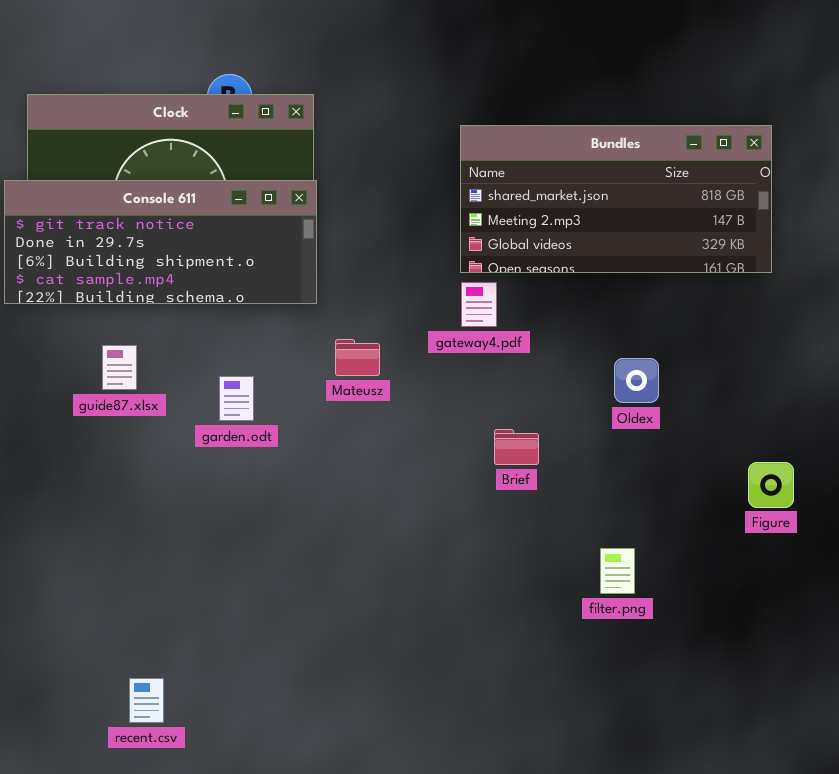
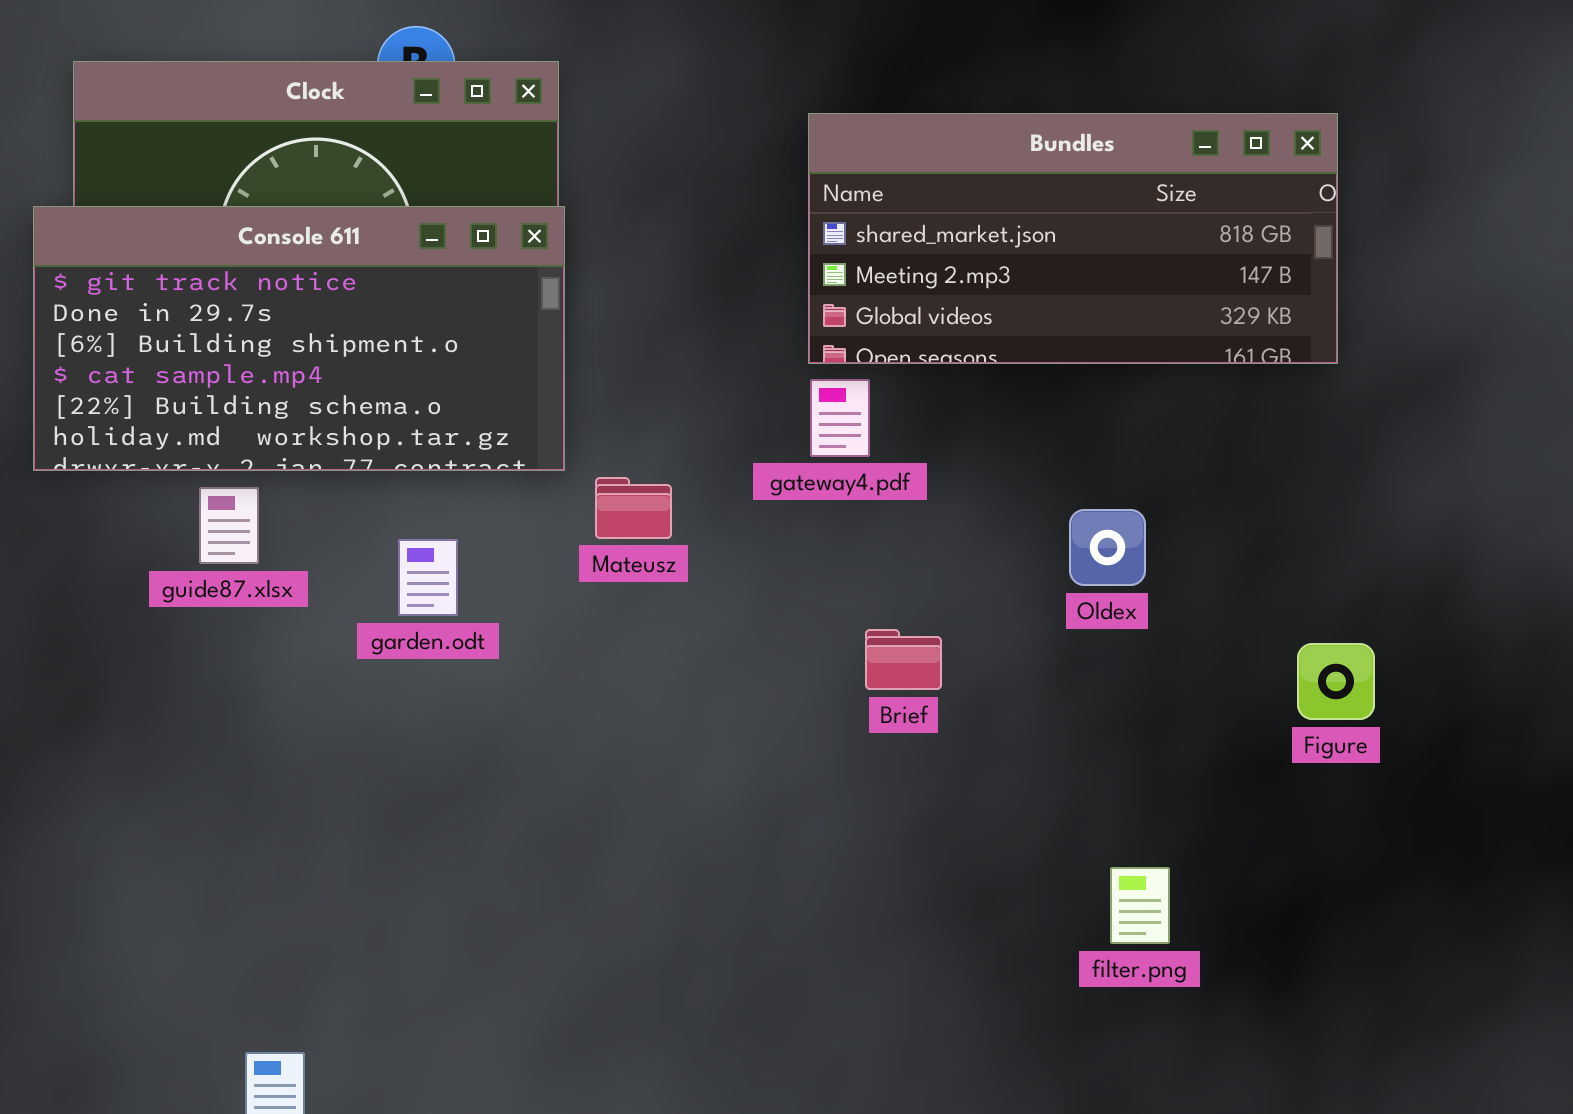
Console 611: [4,180,317,304] -> [33,206,565,471], resized
Figure: [748,462,794,508] -> [1297,643,1375,720], moved
filter.png: [600,548,635,594] -> [1110,867,1170,944], moved

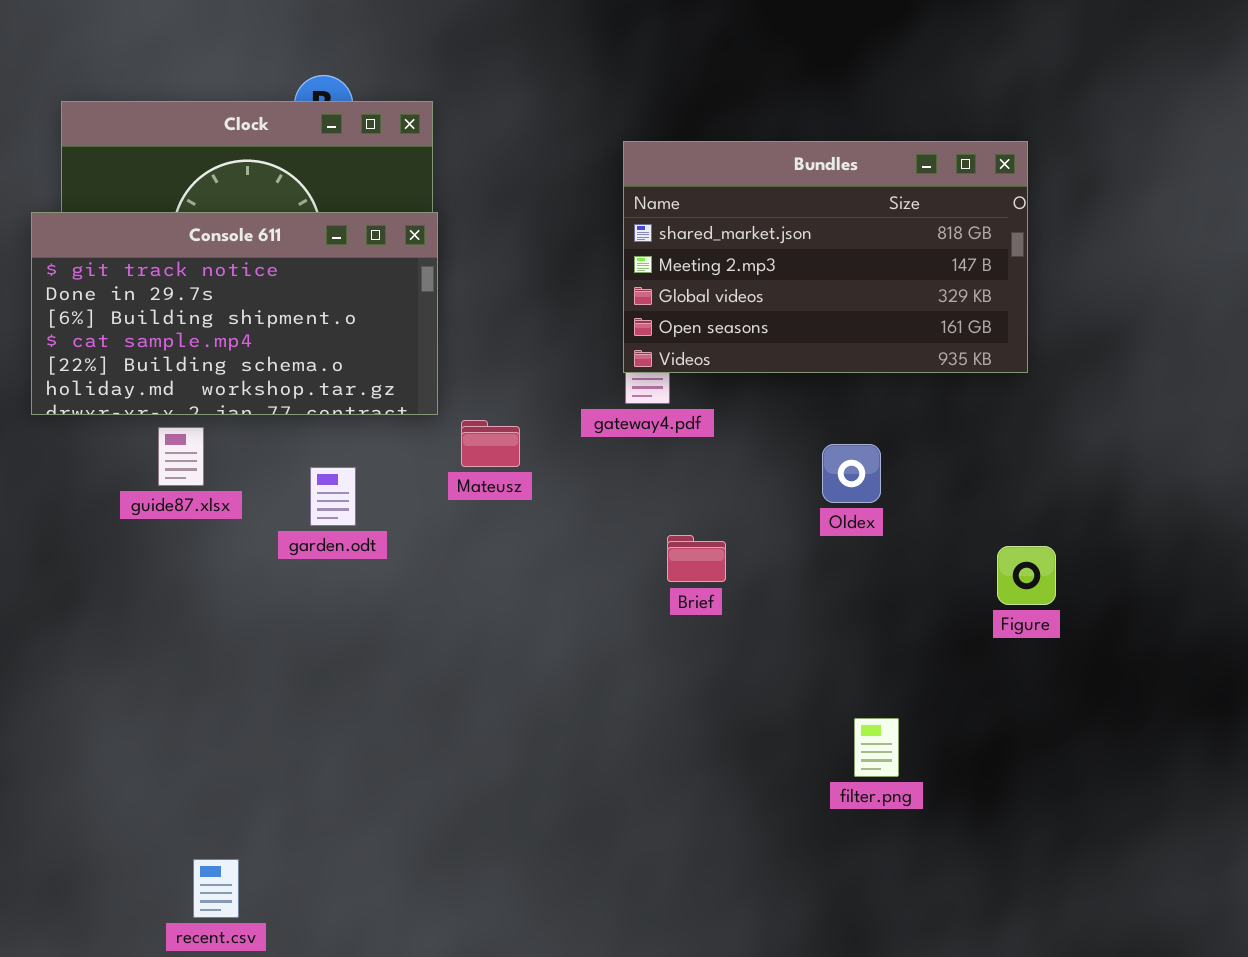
Bundles: [808,113,1338,364] -> [623,141,1028,373], resized

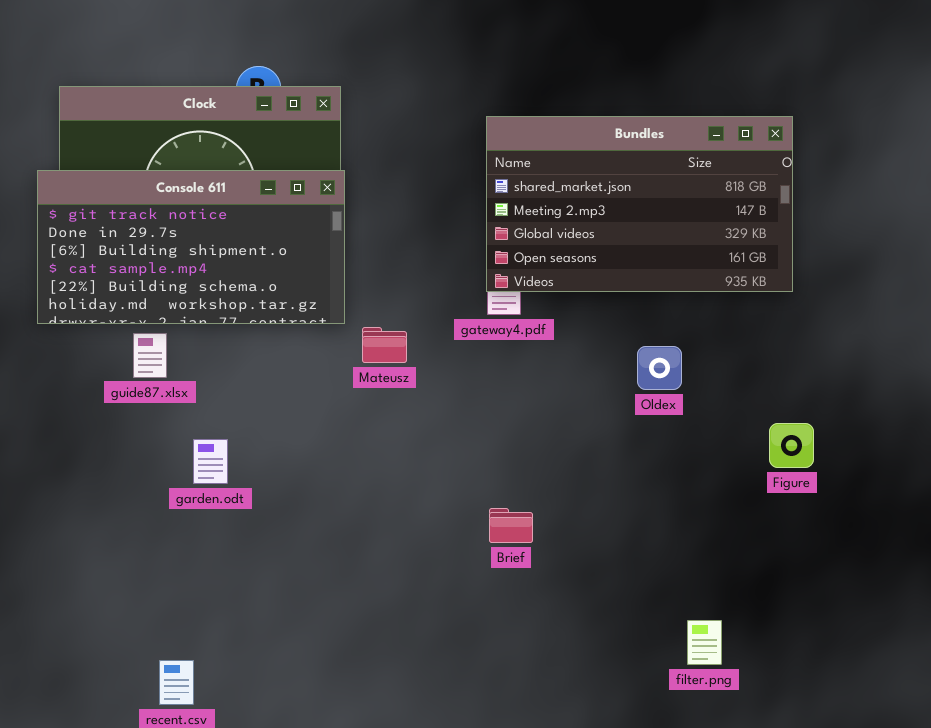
garden.odt: [310,467,356,526] -> [193,439,228,484], moved
Brief: [667,535,726,582] -> [489,508,533,543], moved
filter.png: [854,718,899,777] -> [687,620,722,665], moved

